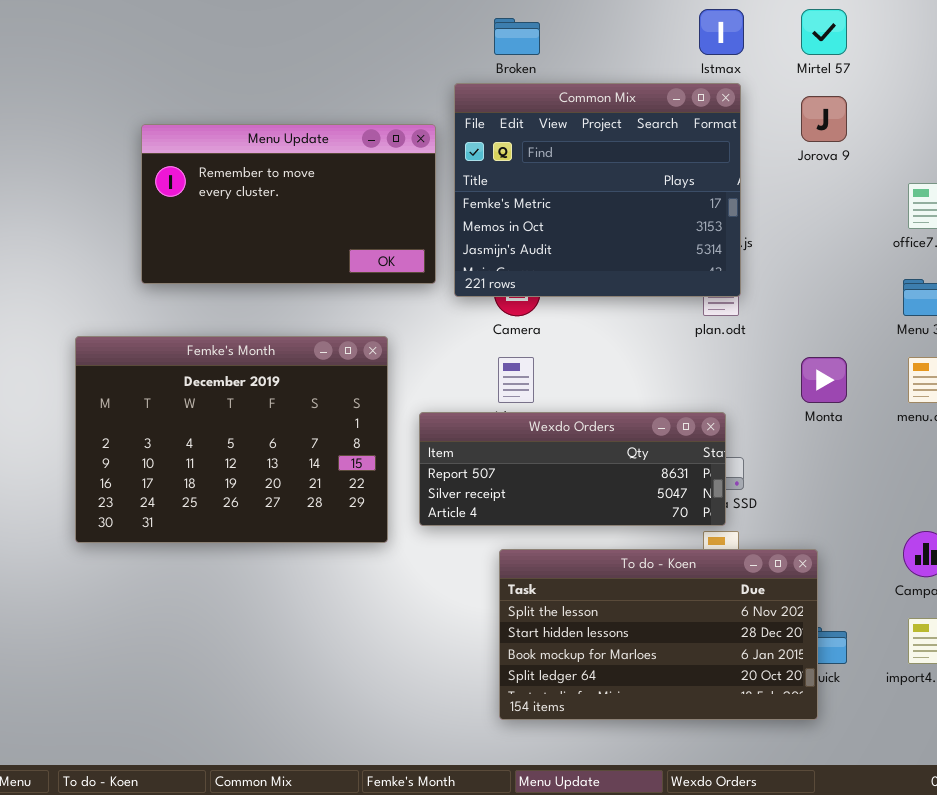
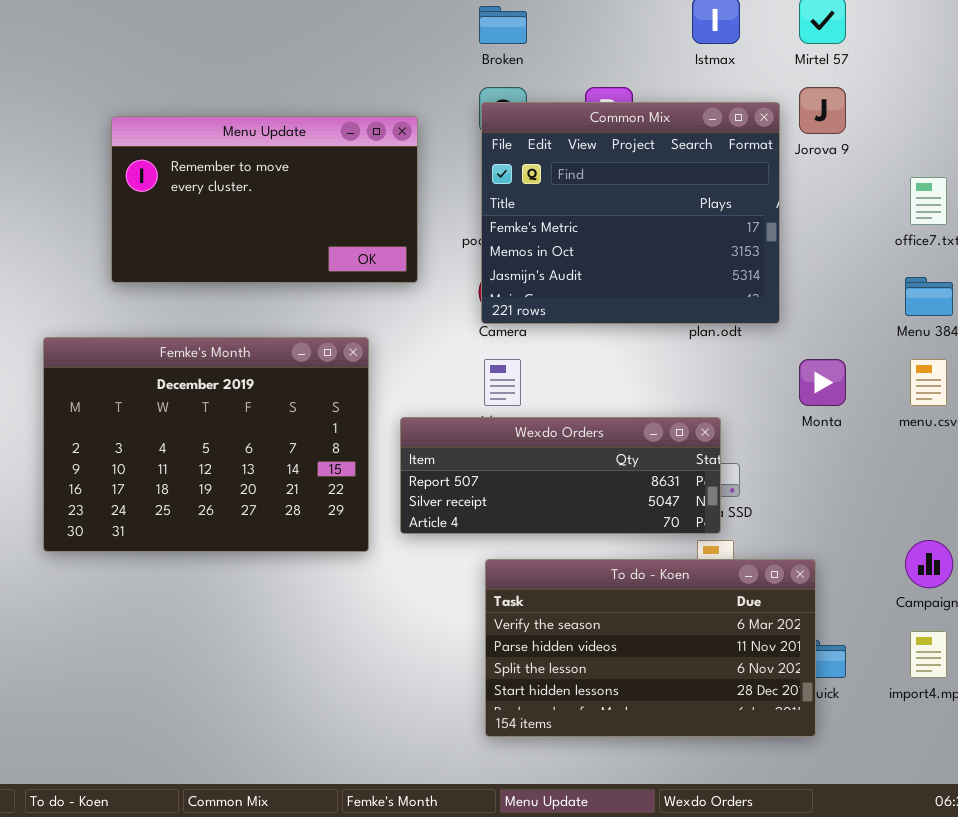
Common Mix: [454,83,741,297] -> [481,102,780,324], moved
To do - Koen: [499,549,818,720] -> [485,559,816,737], scrolled up 2 rows

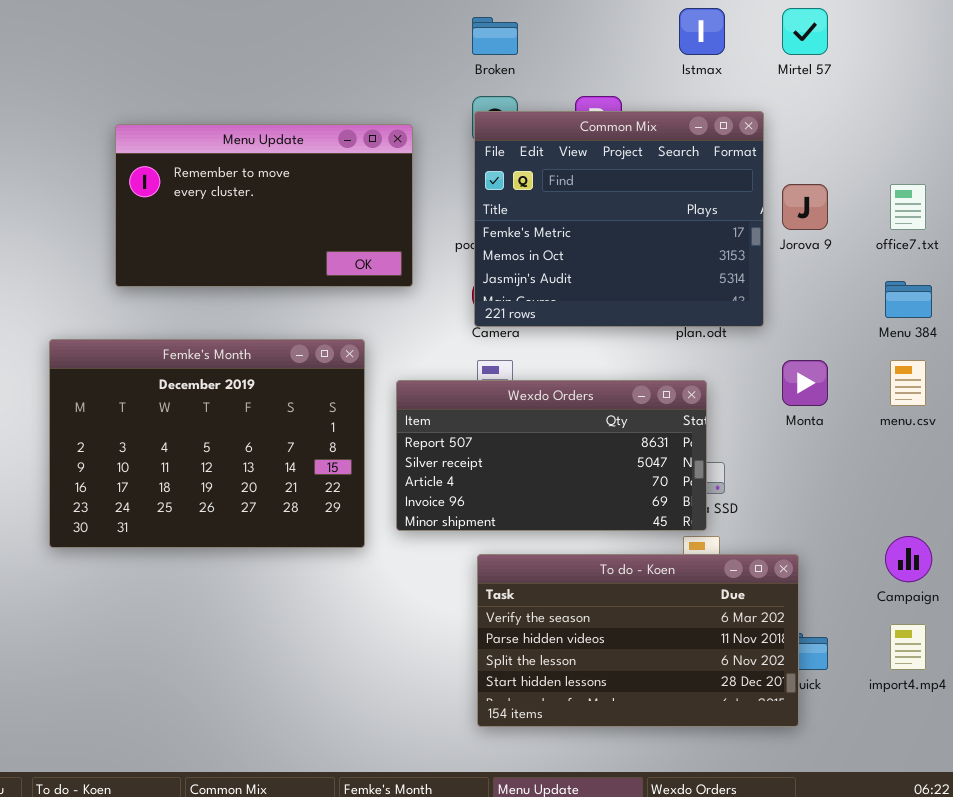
Jorova 9: [799,87,846,134] -> [782,184,828,230], moved
Wexdo Orders: [400,417,721,534] -> [396,380,707,531], resized

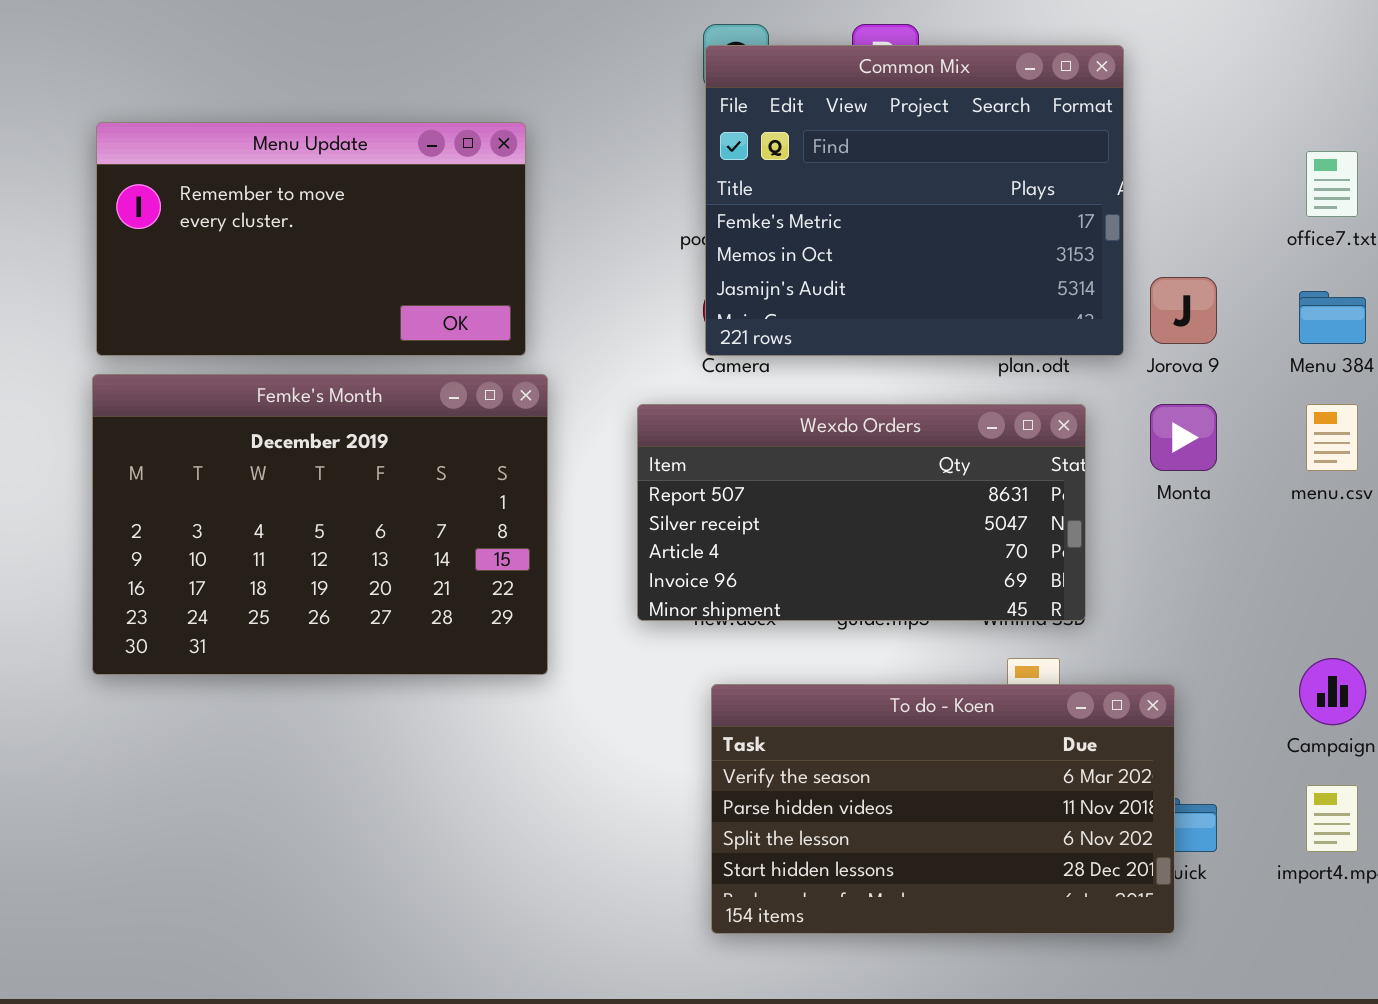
Menu Update: [115,124,413,287] -> [96,122,526,356], moved
Jorova 9: [782,184,828,230] -> [1150,277,1217,344], moved
Wexdo Orders: [396,380,707,531] -> [637,404,1086,621], moved

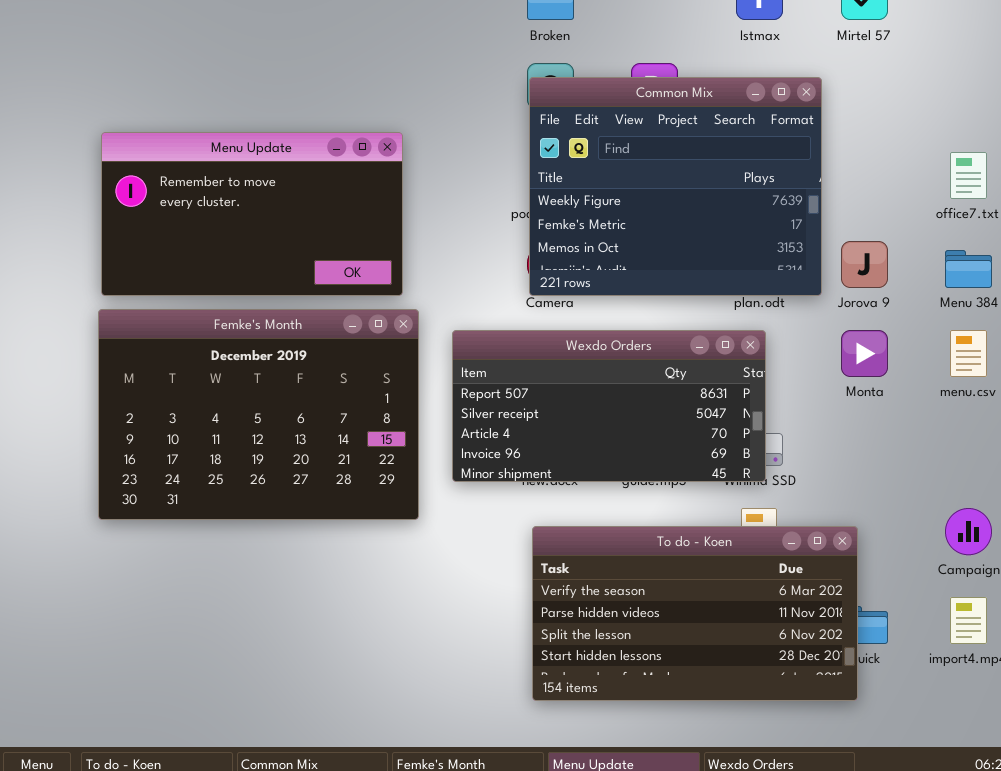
Common Mix: [705,45,1124,356] -> [529,77,822,296], scrolled up 1 row
Wexdo Orders: [637,404,1086,621] -> [452,330,766,482], moved

